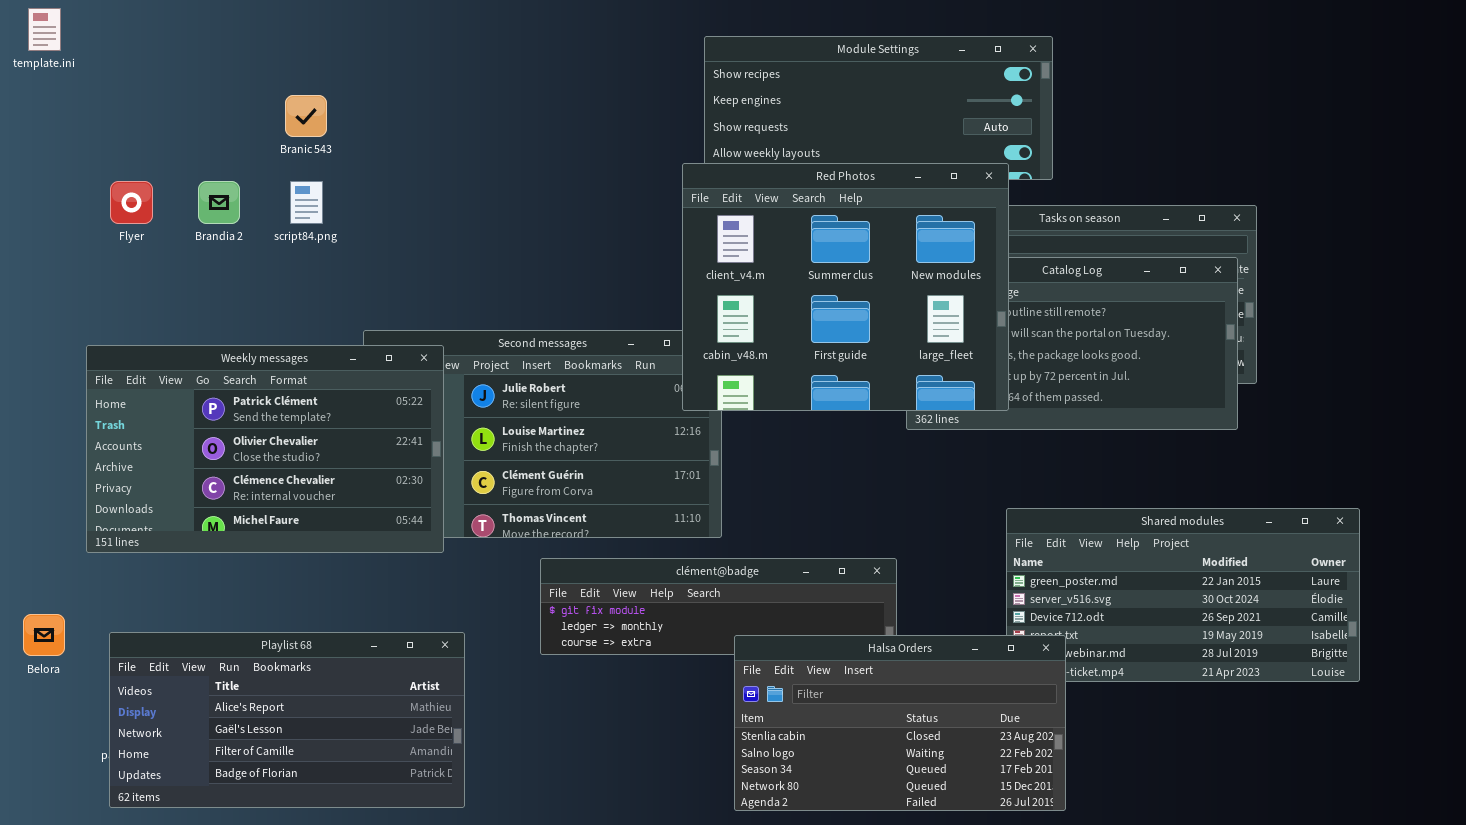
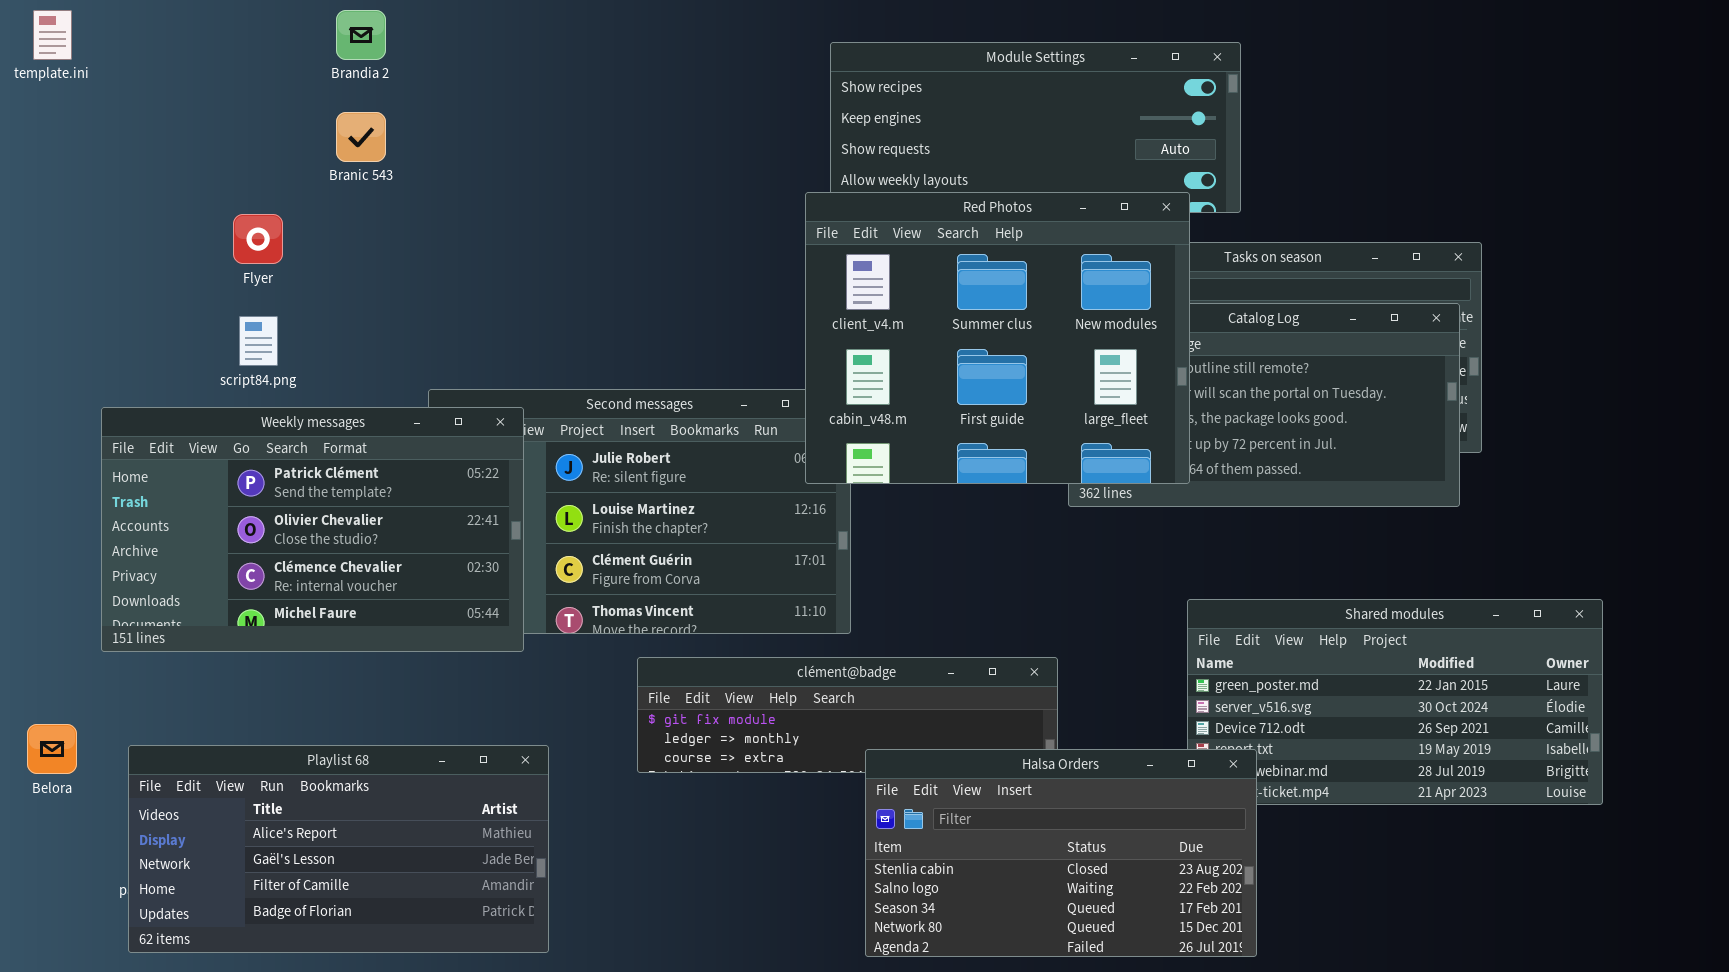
Flyer: [110,181,153,224] -> [233,214,283,264], moved
Brandia 2: [198,181,240,224] -> [336,10,386,60], moved
script84.png: [290,181,323,224] -> [239,316,278,366], moved

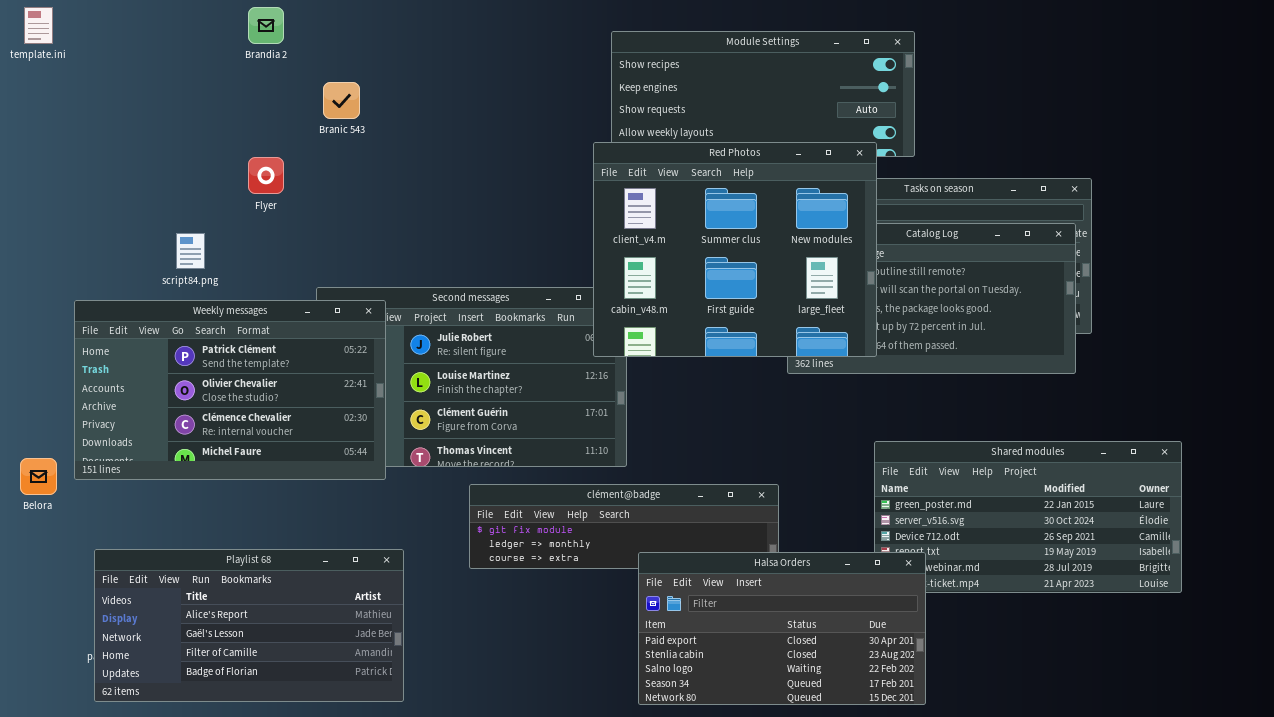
Branic 543: [336,112,386,162] -> [323,82,360,119], moved
Flyer: [233,214,283,264] -> [248,157,284,194], moved
Belora: [27,724,77,774] -> [20,458,57,495], moved
Halsa Orders: [865,749,1257,957] -> [638,552,926,705], scrolled up 1 row

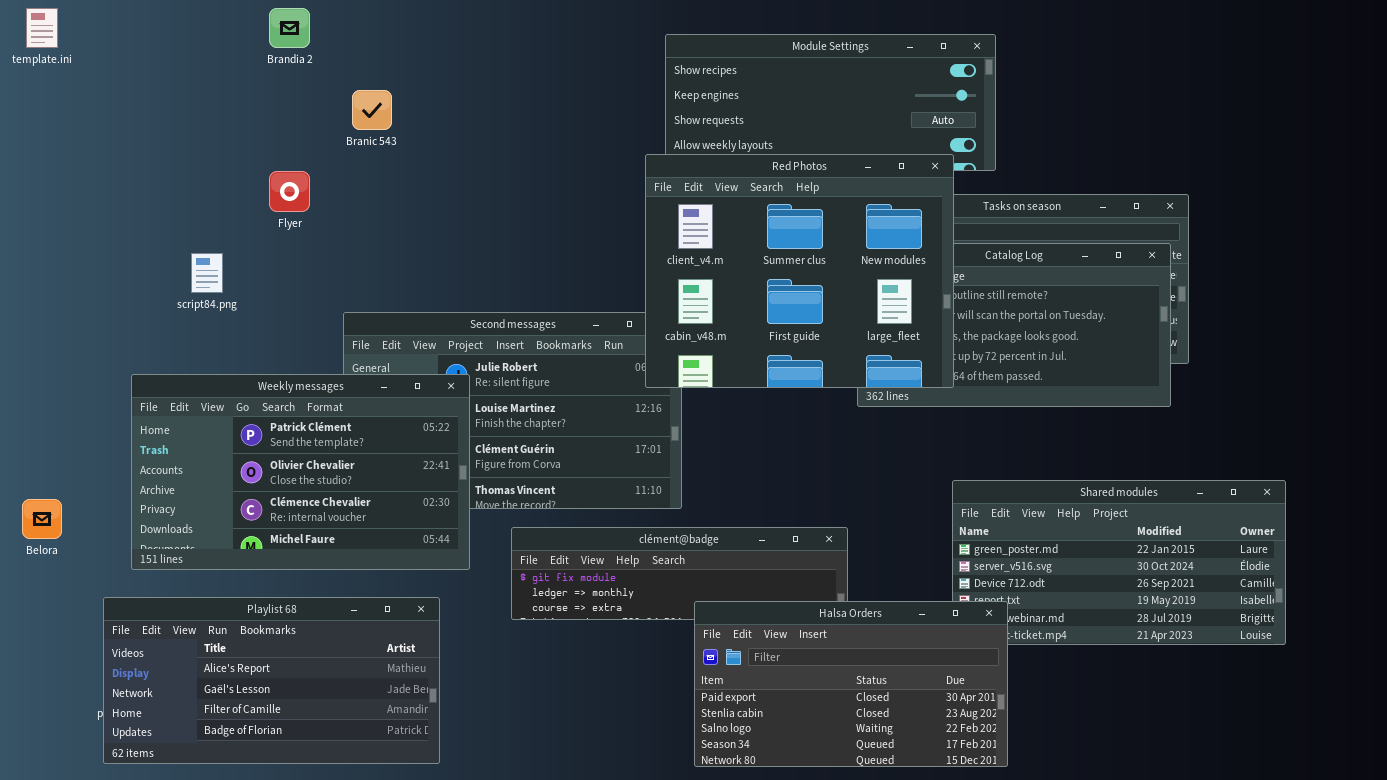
Weekly messages: [74,300,386,480] -> [131,374,470,570], moved

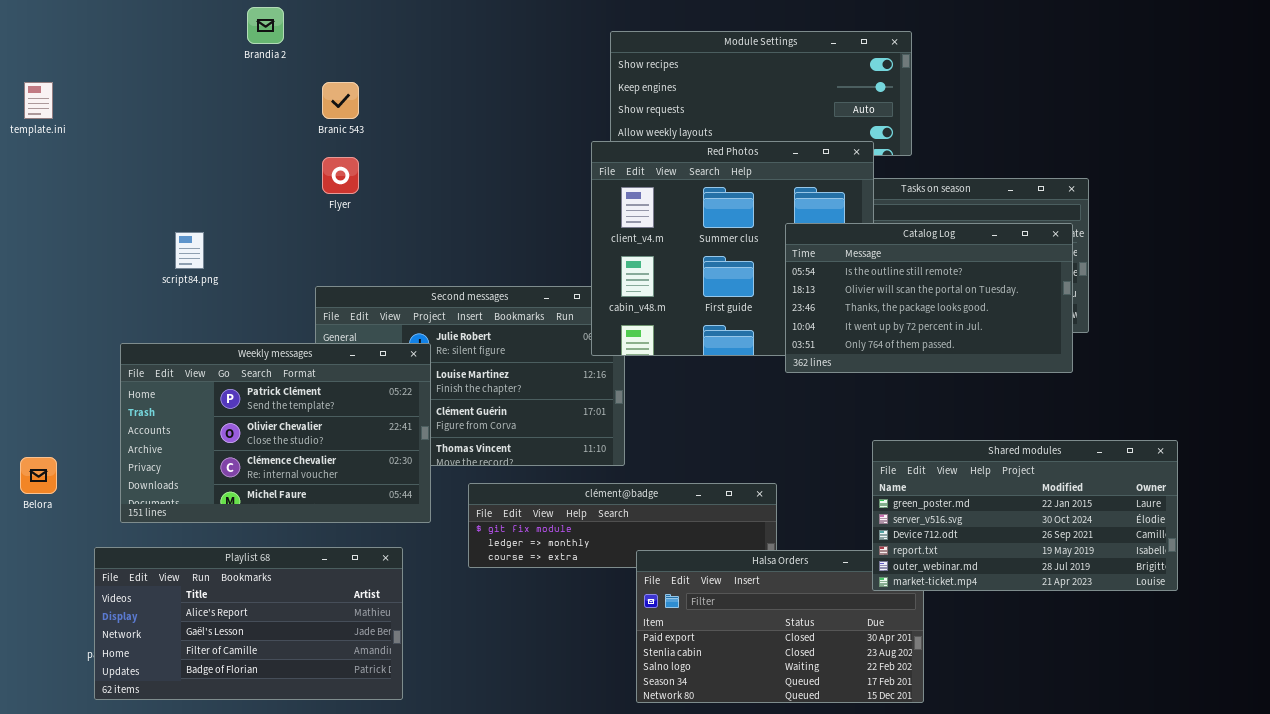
template.ini: [26,8,58,48] -> [24,82,53,119], moved
Flyer: [269,171,310,212] -> [322,157,359,194], moved
Catalog Log: [857,243,1171,407] -> [785,223,1073,373], raised
Shared modules: [952,480,1286,645] -> [872,440,1178,591], raised

